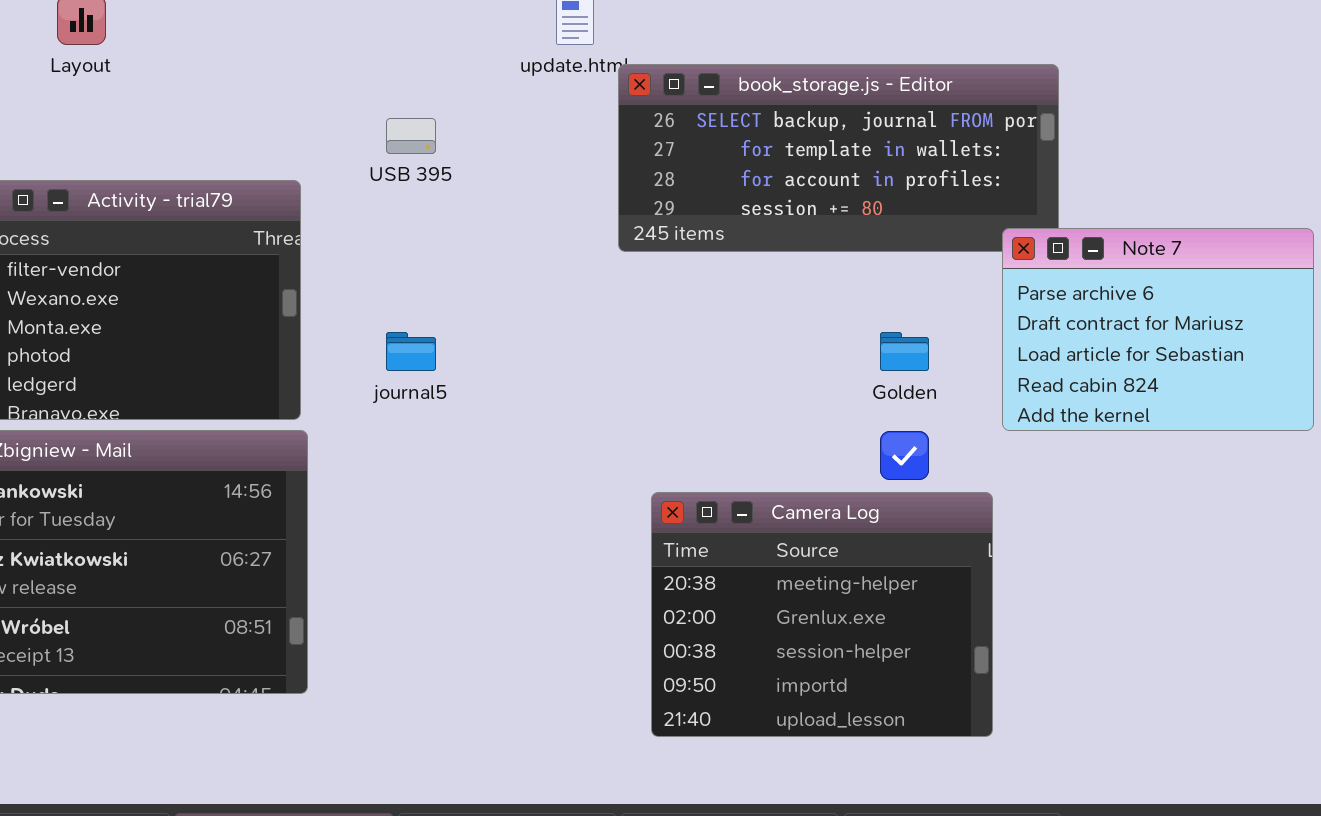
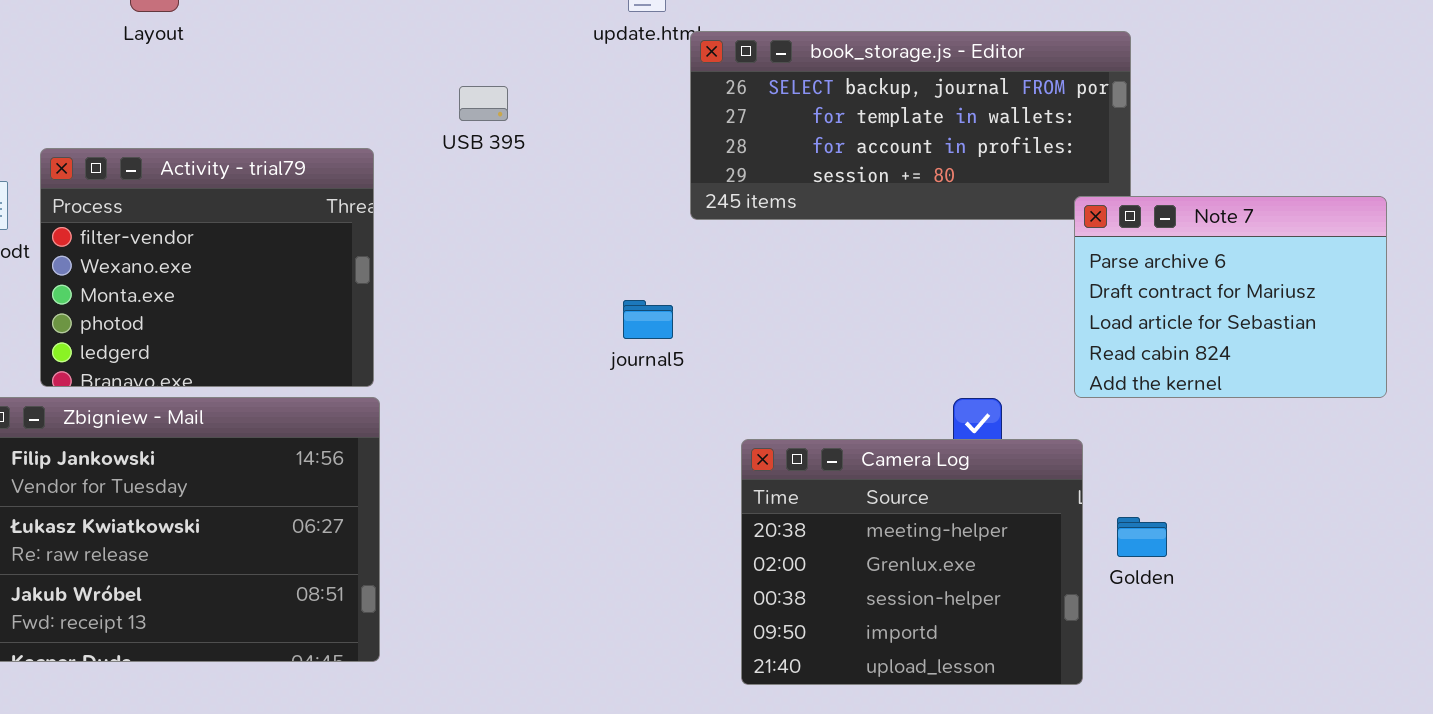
journal5: [386,332,436,371] -> [623,300,673,339], moved
Golden: [880,332,929,371] -> [1117,517,1167,557], moved
Camera Log: [651,492,993,737] -> [741,439,1083,685], moved

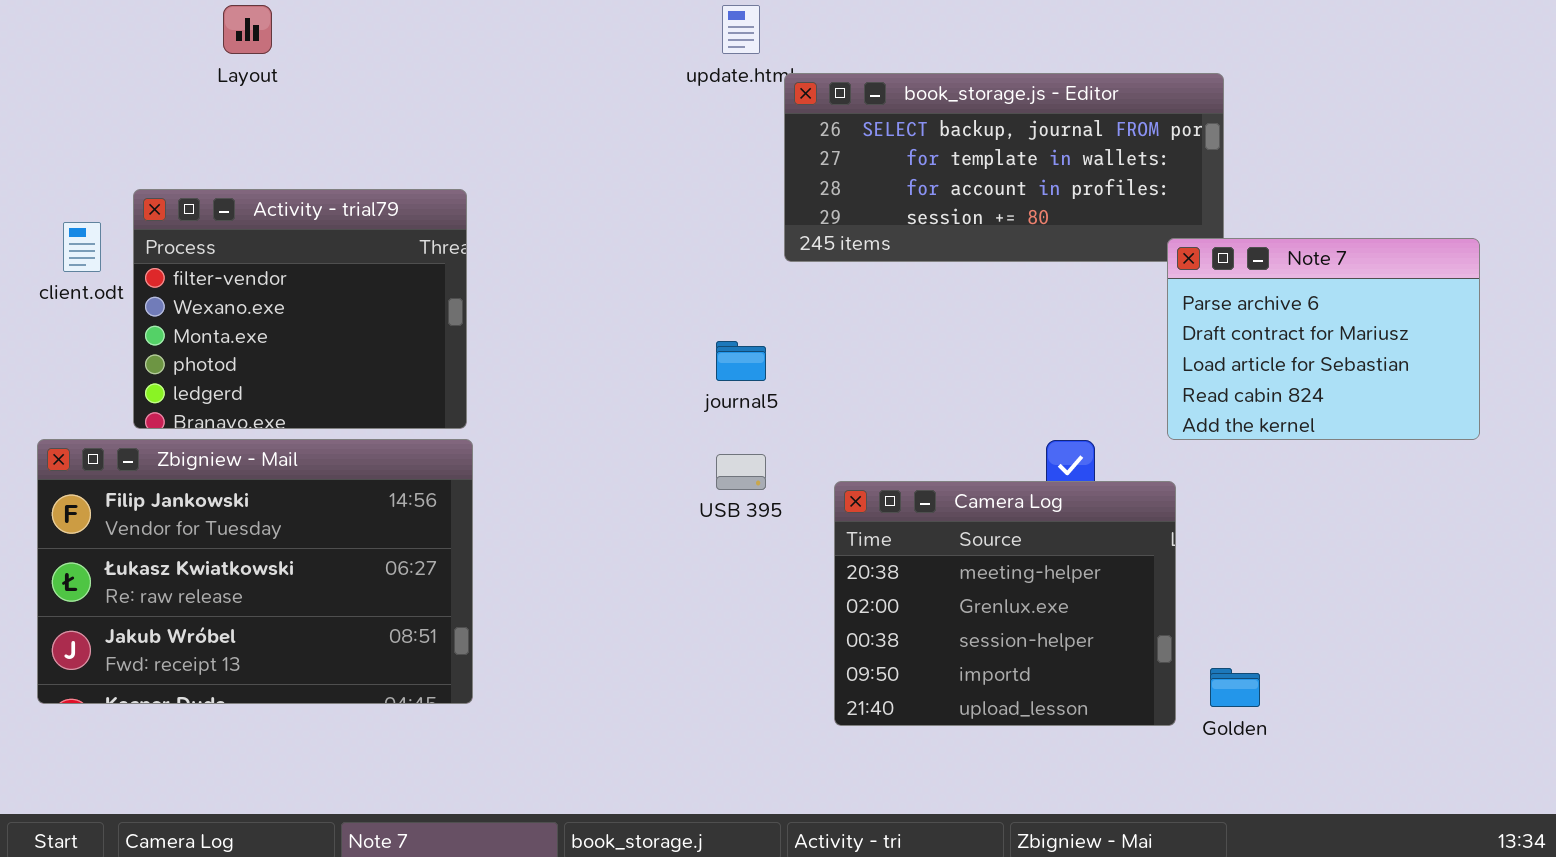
USB 395: [459,86,508,121] -> [716,454,766,490], moved
Golden: [1117,517,1167,557] -> [1210,668,1260,707], moved

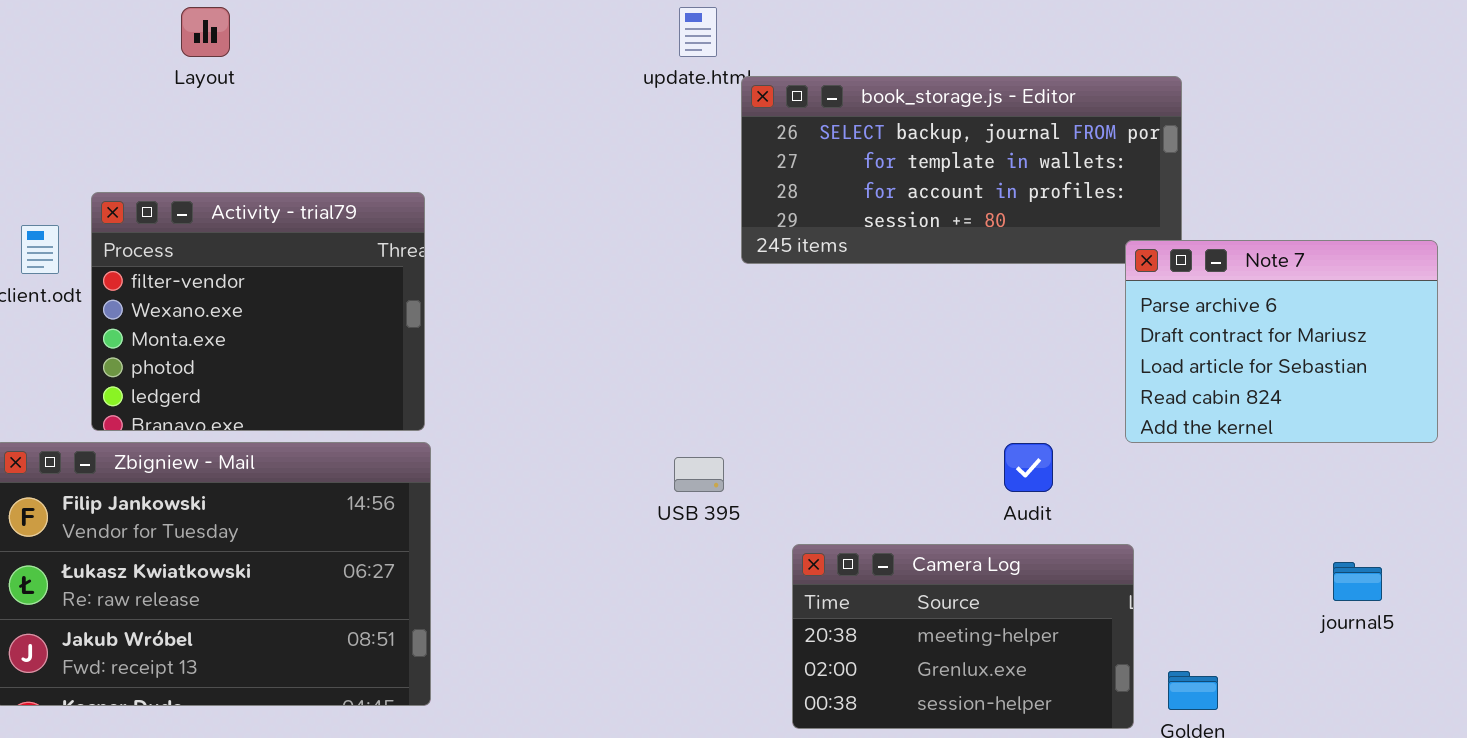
journal5: [716,341,766,381] -> [1333,562,1382,601], moved
Camera Log: [834,481,1176,726] -> [792,544,1134,729], resized

